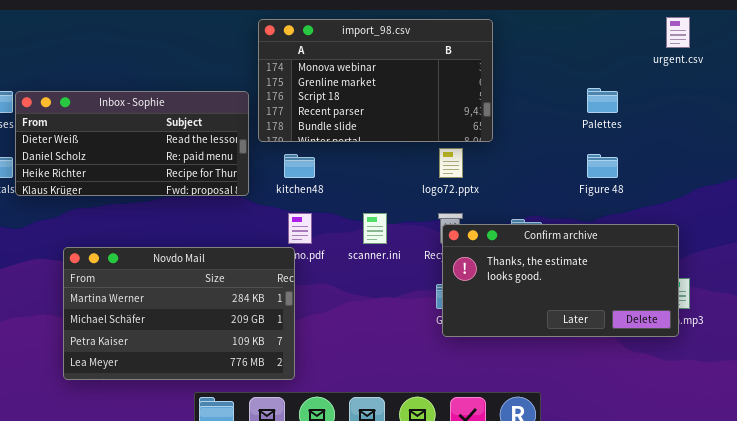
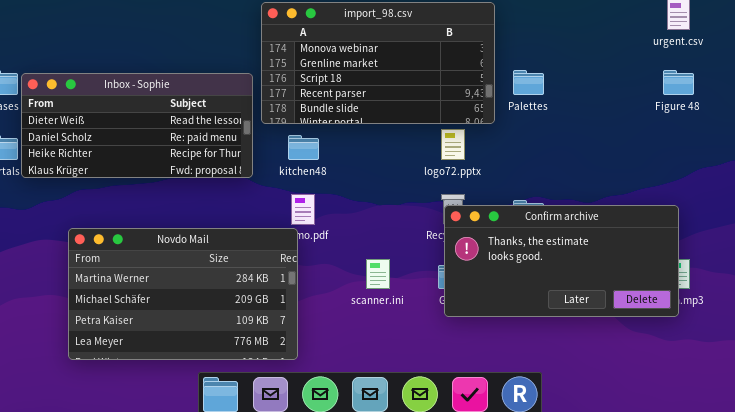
Palettes: [587,88,618,113] -> [513,70,544,95], moved
Figure 48: [587,154,618,178] -> [663,70,694,95], moved
scanner.ini: [363,213,387,244] -> [366,259,390,289], moved

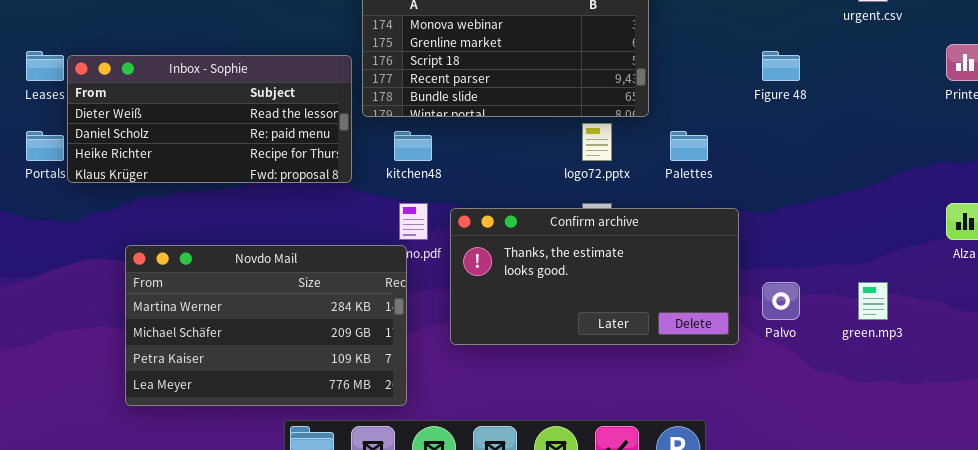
Palettes: [513,70,544,95] -> [670,131,708,161], moved
Figure 48: [663,70,694,95] -> [762,51,800,81], moved
Confirm archive: [444,205,679,317] -> [450,208,739,345], moved

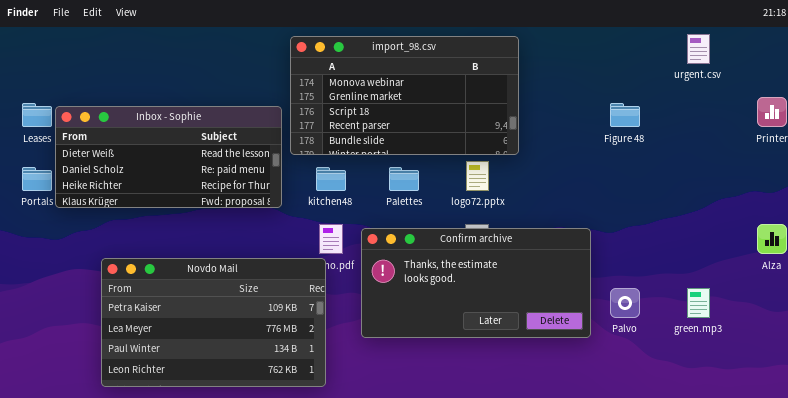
Palettes: [670,131,708,161] -> [389,167,419,191], moved
Novdo Mail: [125,245,407,406] -> [101,258,326,387], scrolled down 2 rows

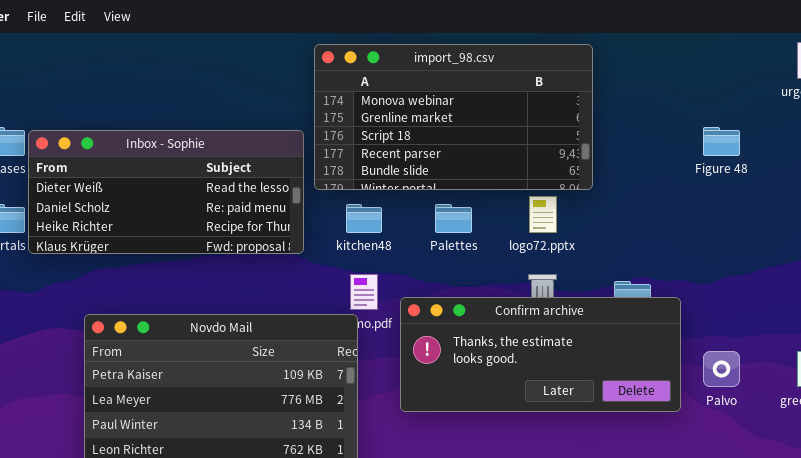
Confirm archive: [361,228,591,338] -> [400,297,681,412], resized

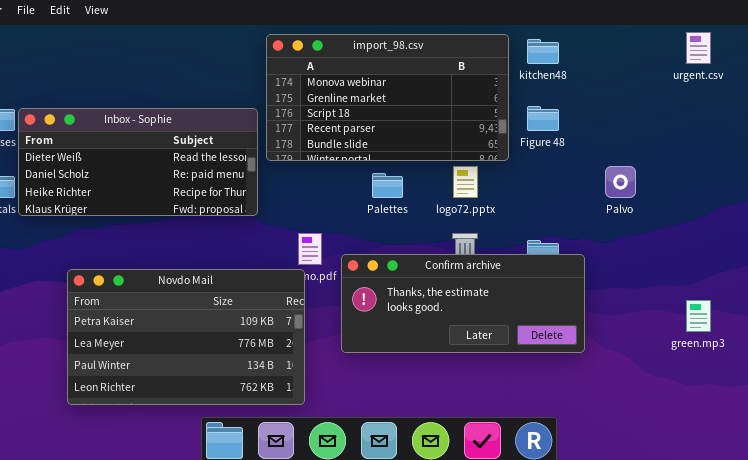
Figure 48: [703,127,740,156] -> [527,106,559,131], moved
kitchen48: [346,204,382,233] -> [527,39,559,64], moved
Palvo: [703,351,740,387] -> [605,166,636,198], moved

